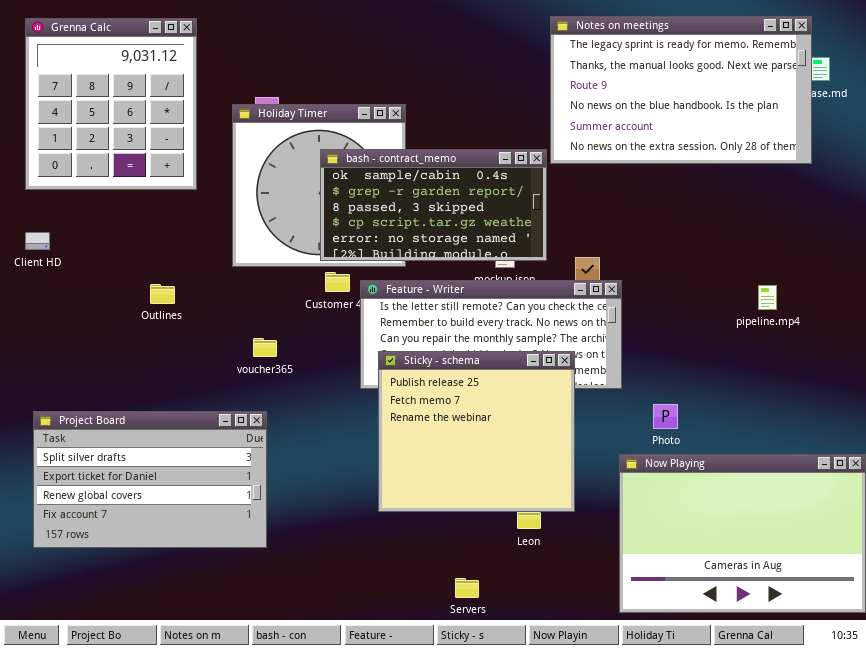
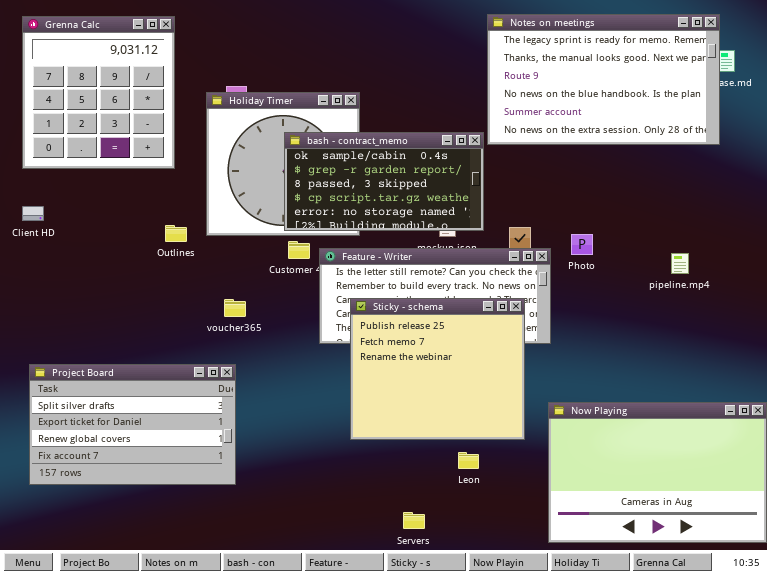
Outlines: [150,284,175,304] -> [165,225,187,242], moved
Sticky - schema: [378,351,575,512] -> [350,298,525,440], moved
Photo: [653,404,678,429] -> [571,234,593,255], moved

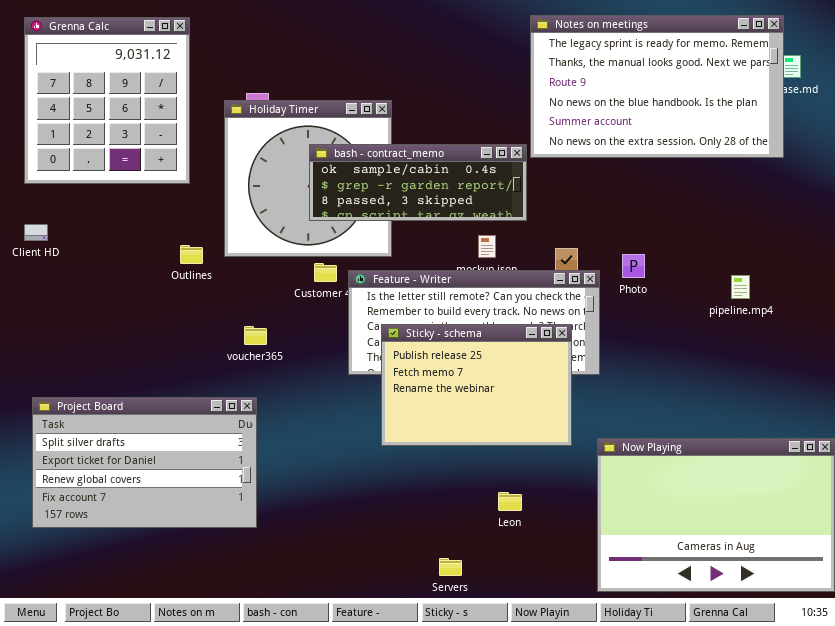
bash - contract_memo: [284,132,484,231] -> [309,144,527,221], resized
Sticky - schema: [350,298,525,440] -> [381,324,572,446], resized

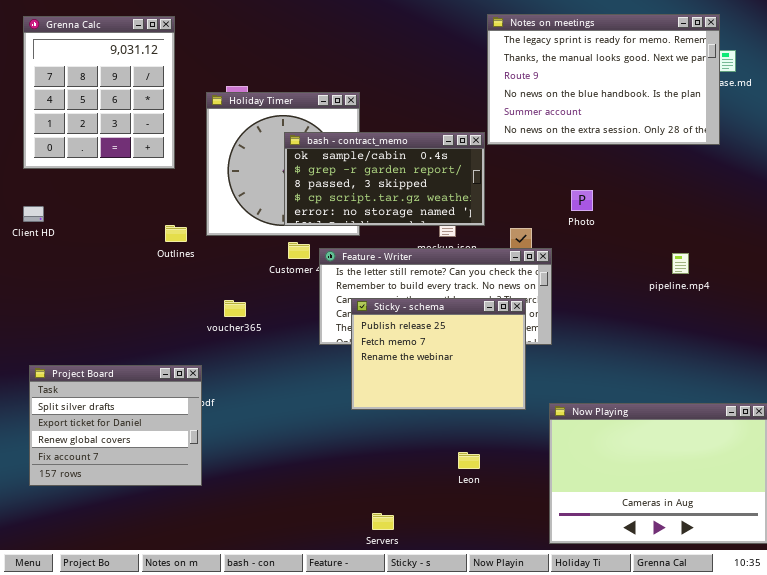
bash - contract_memo: [309,144,527,221] -> [284,132,485,226], resized
Photo: [622,254,645,278] -> [571,190,593,211], moved
Project Board: [32,397,257,528] -> [29,365,202,486], resized
Servers: [439,558,462,576] -> [372,513,394,530], moved

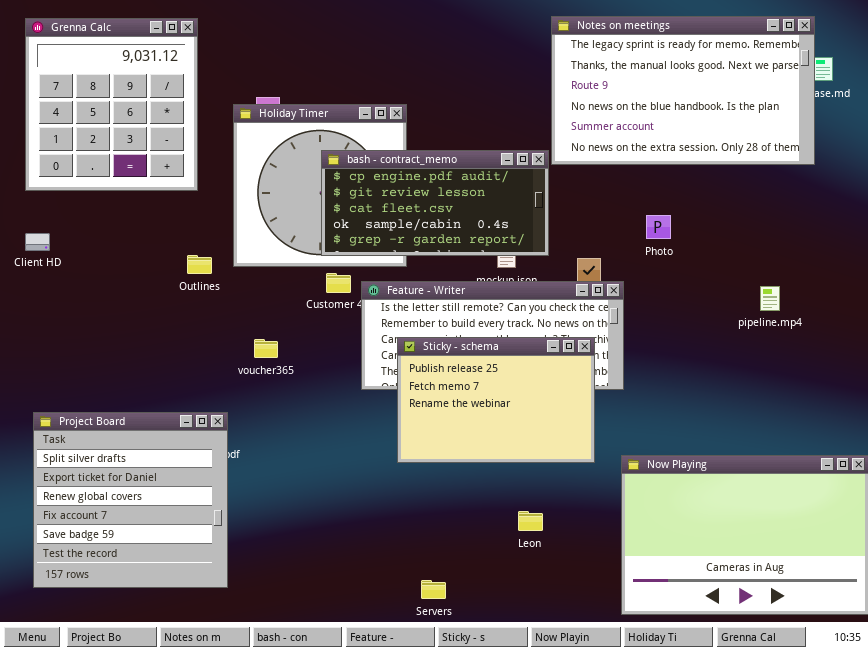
bash - contract_memo: [284,132,485,226] -> [321,150,549,256], scrolled up 3 rows
Project Board: [29,365,202,486] -> [33,412,228,588], resized

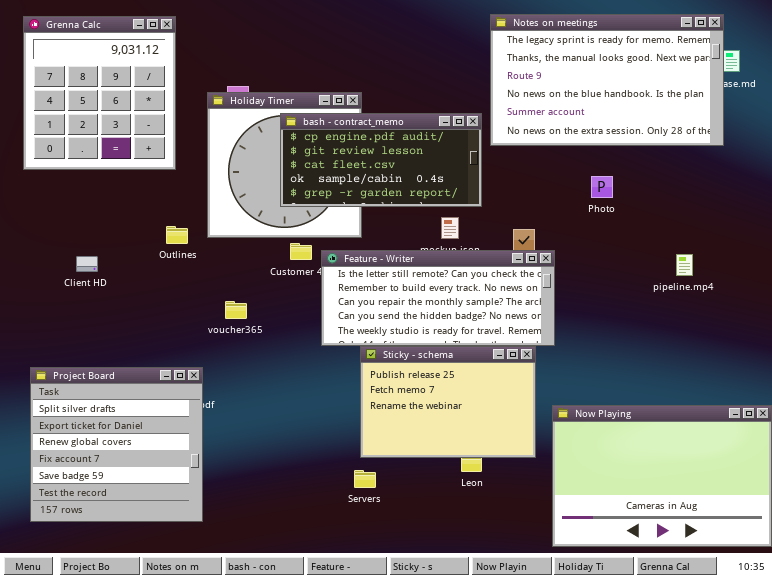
bash - contract_memo: [321,150,549,256] -> [280,113,482,207], moved
Photo: [646,215,671,239] -> [591,176,613,198], moved
Client HD: [25,233,50,251] -> [76,256,98,272], moved
Sticky - schema: [397,337,595,463] -> [360,346,536,458], moved
Servers: [421,580,446,599] -> [354,470,376,488], moved

